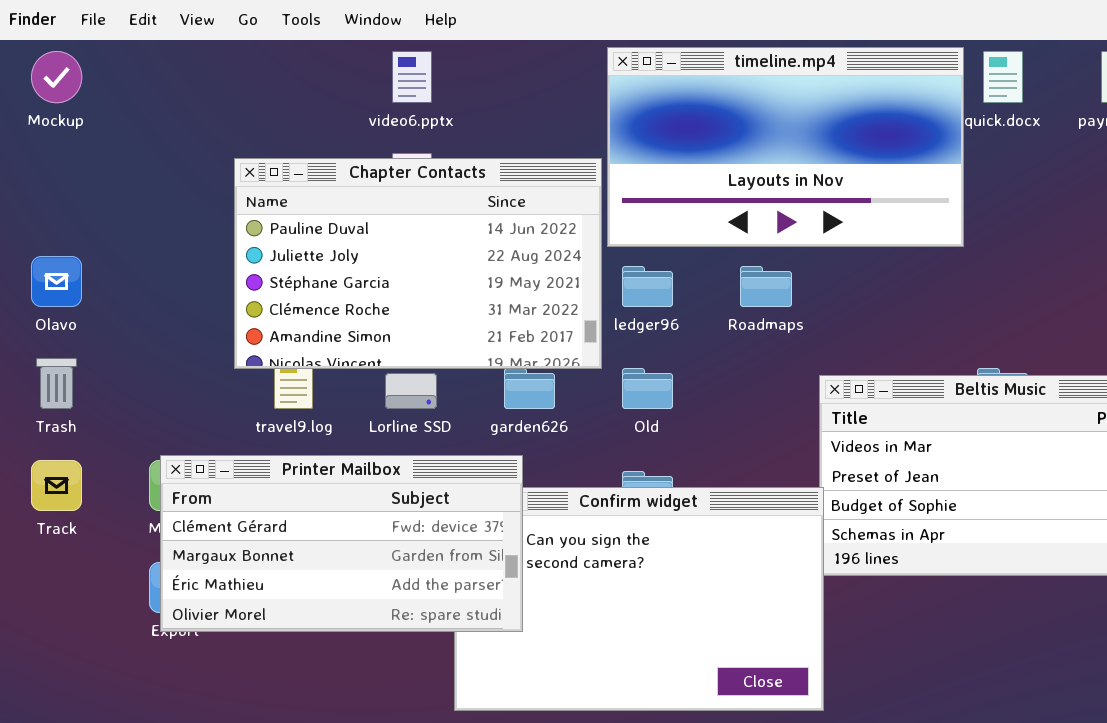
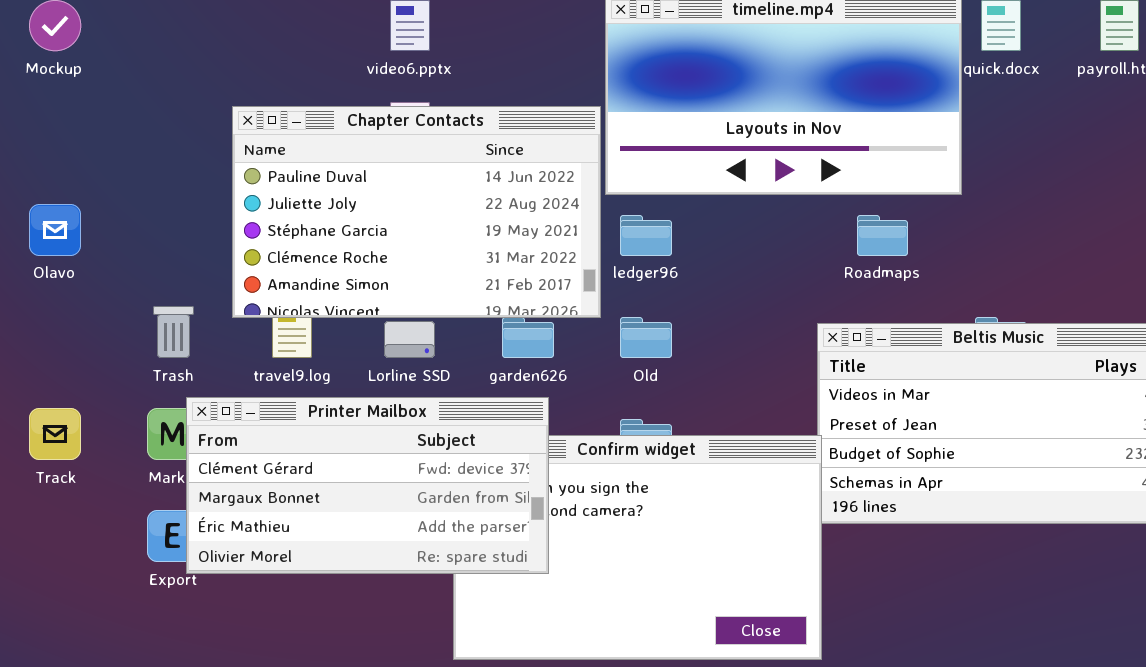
Roadmaps: [740,266,792,307] -> [857,215,908,256], moved
Trash: [36,358,77,409] -> [153,306,194,358], moved
Printer Mailbox: [160,455,523,632] -> [186,397,549,574], moved

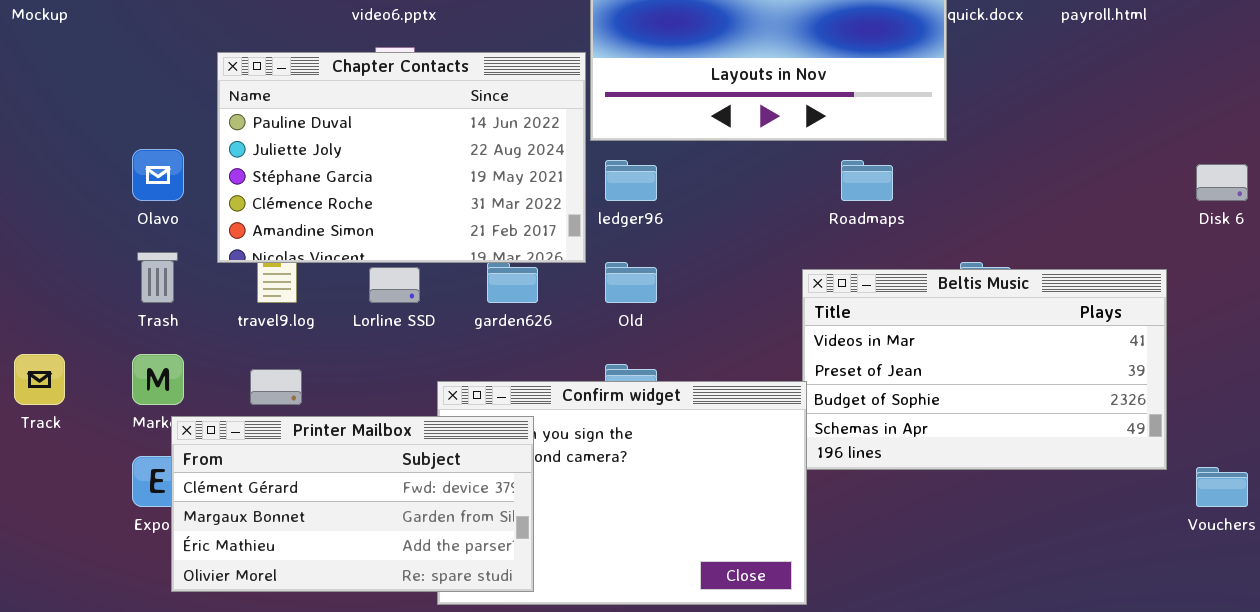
Olavo: [29,204,81,256] -> [132,149,184,201], moved
Printer Mailbox: [186,397,549,574] -> [171,416,534,592], moved

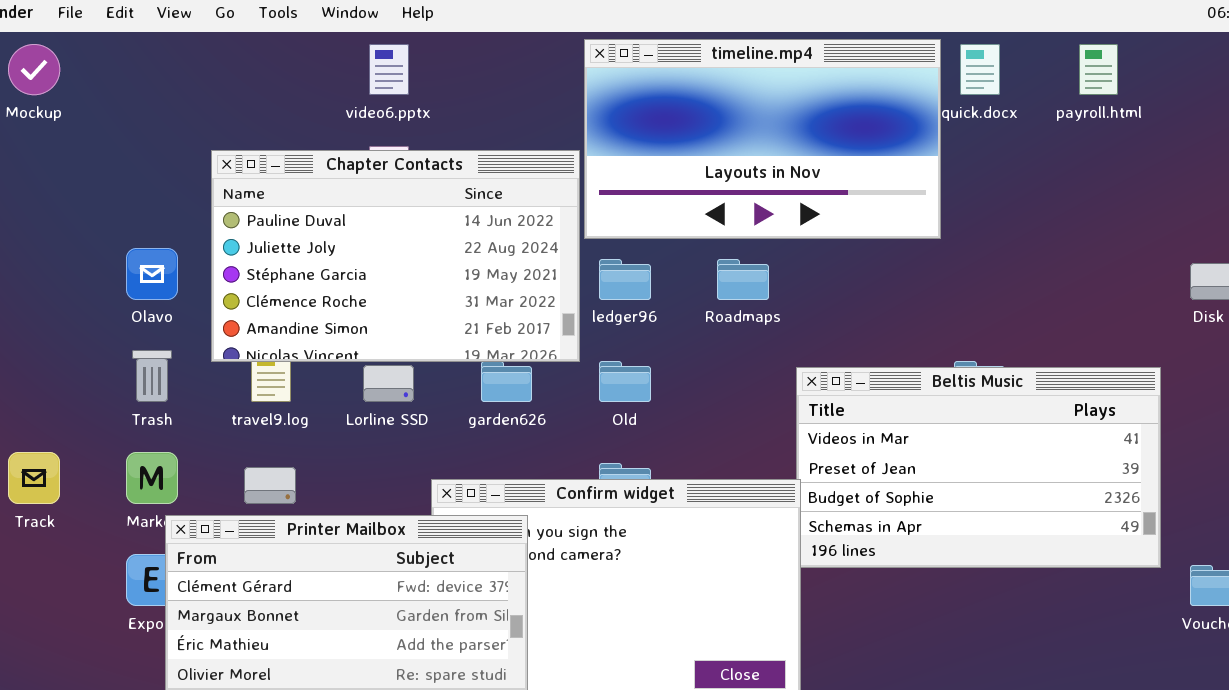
Roadmaps: [841,160,893,201] -> [717,259,769,300], moved

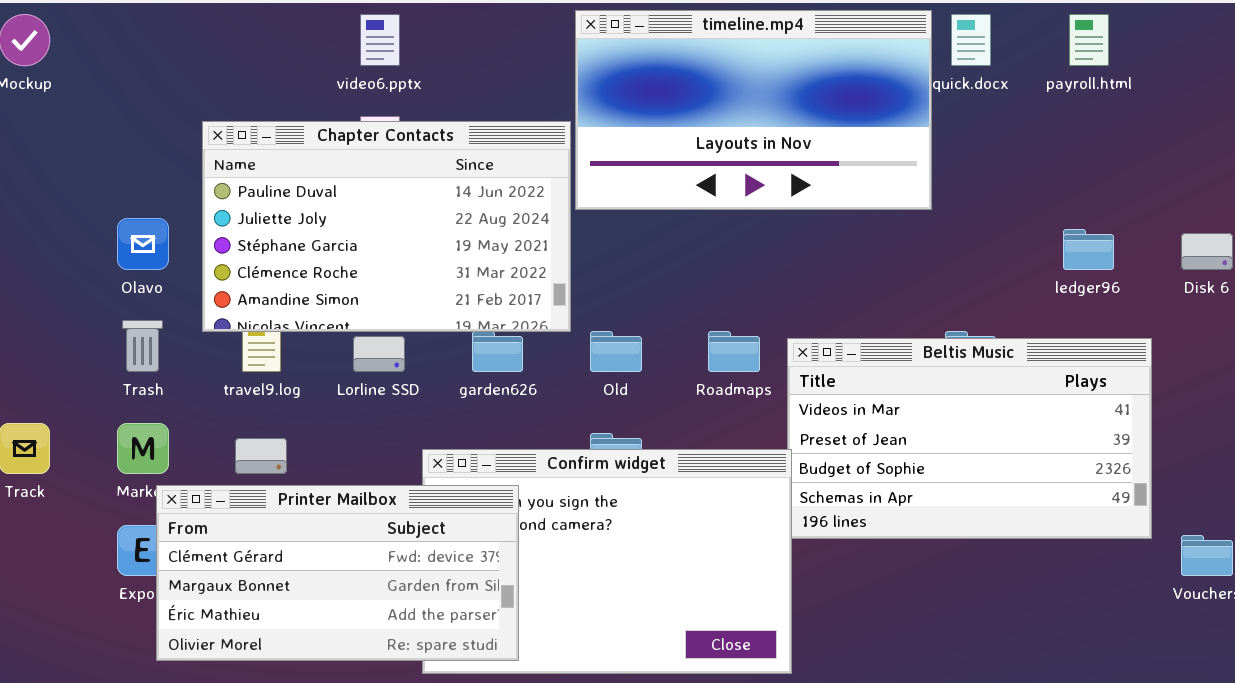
ledger96: [599,259,651,300] -> [1063,229,1114,270], moved
Roadmaps: [717,259,769,300] -> [708,331,760,372], moved

